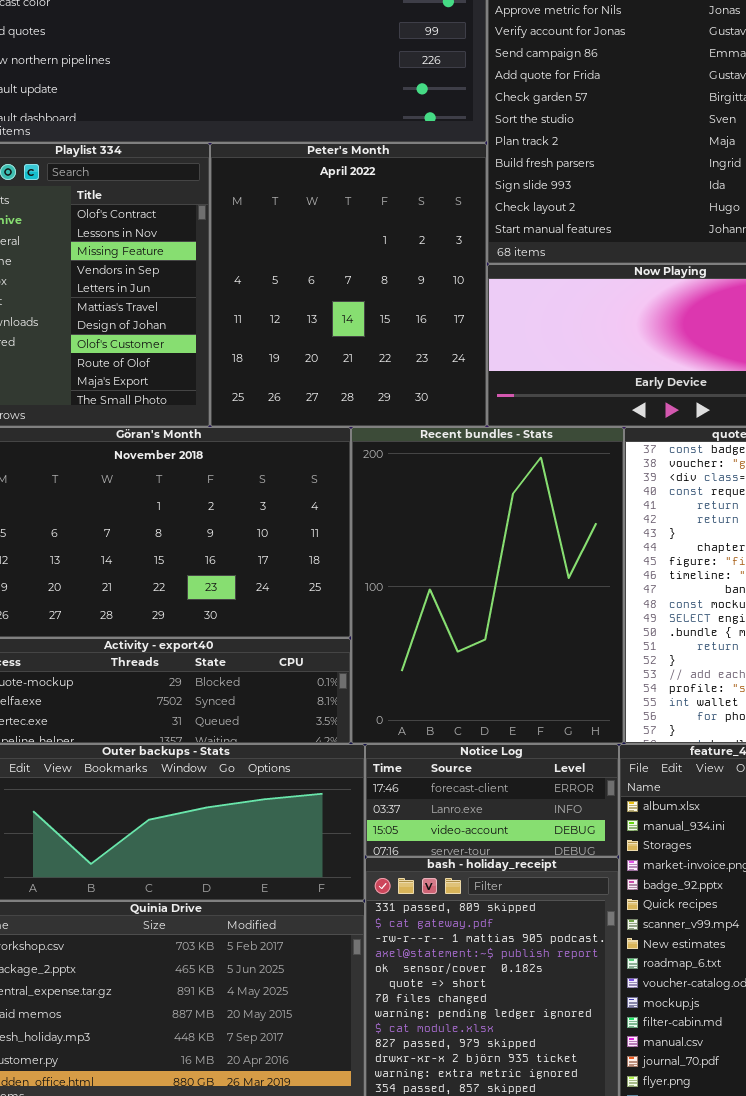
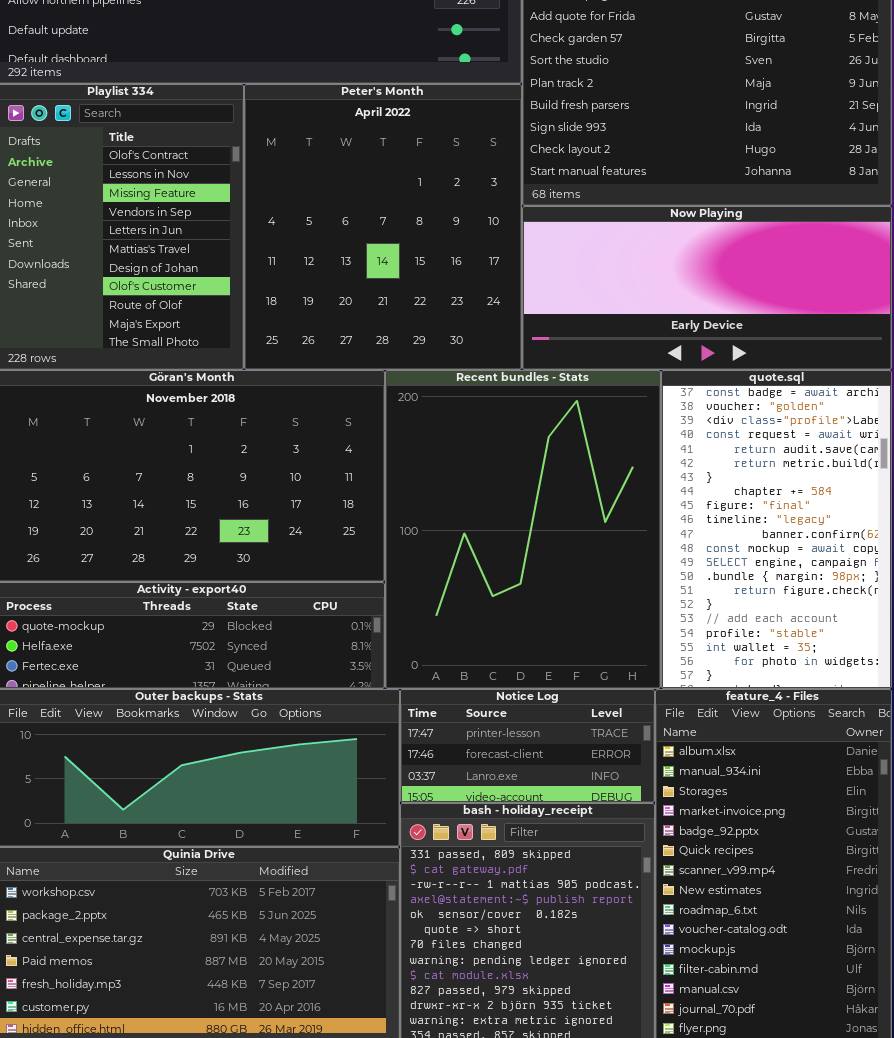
Notice Log: [365,744,619,857] -> [400,689,655,803], scrolled up 1 row

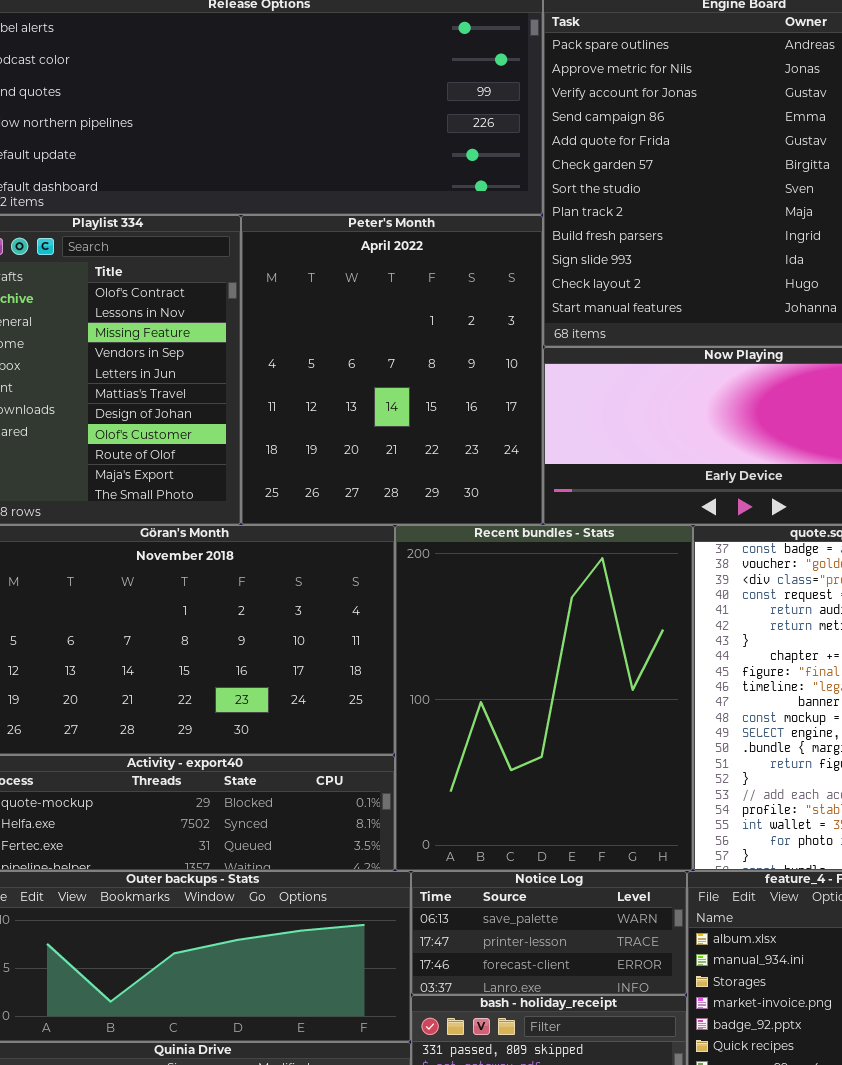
Notice Log: [400,689,655,803] -> [411,871,687,995], scrolled up 1 row

